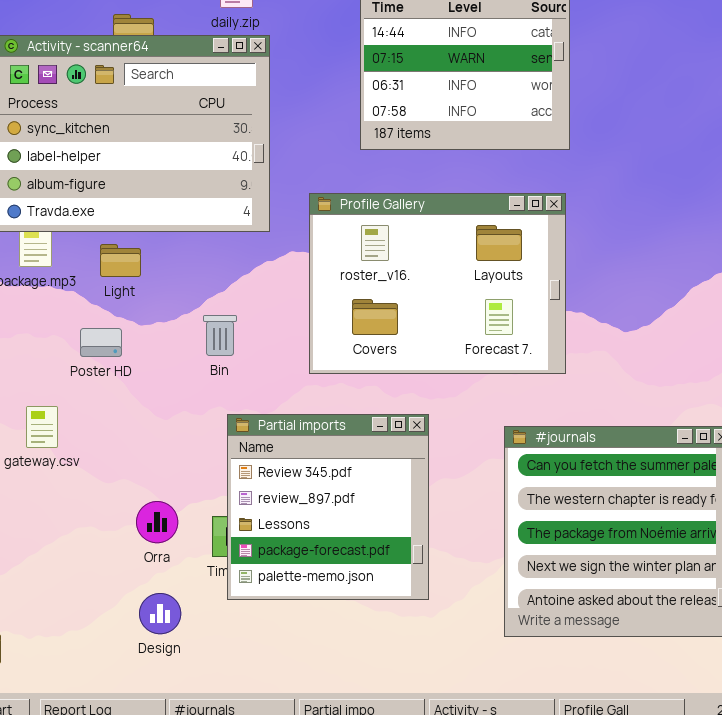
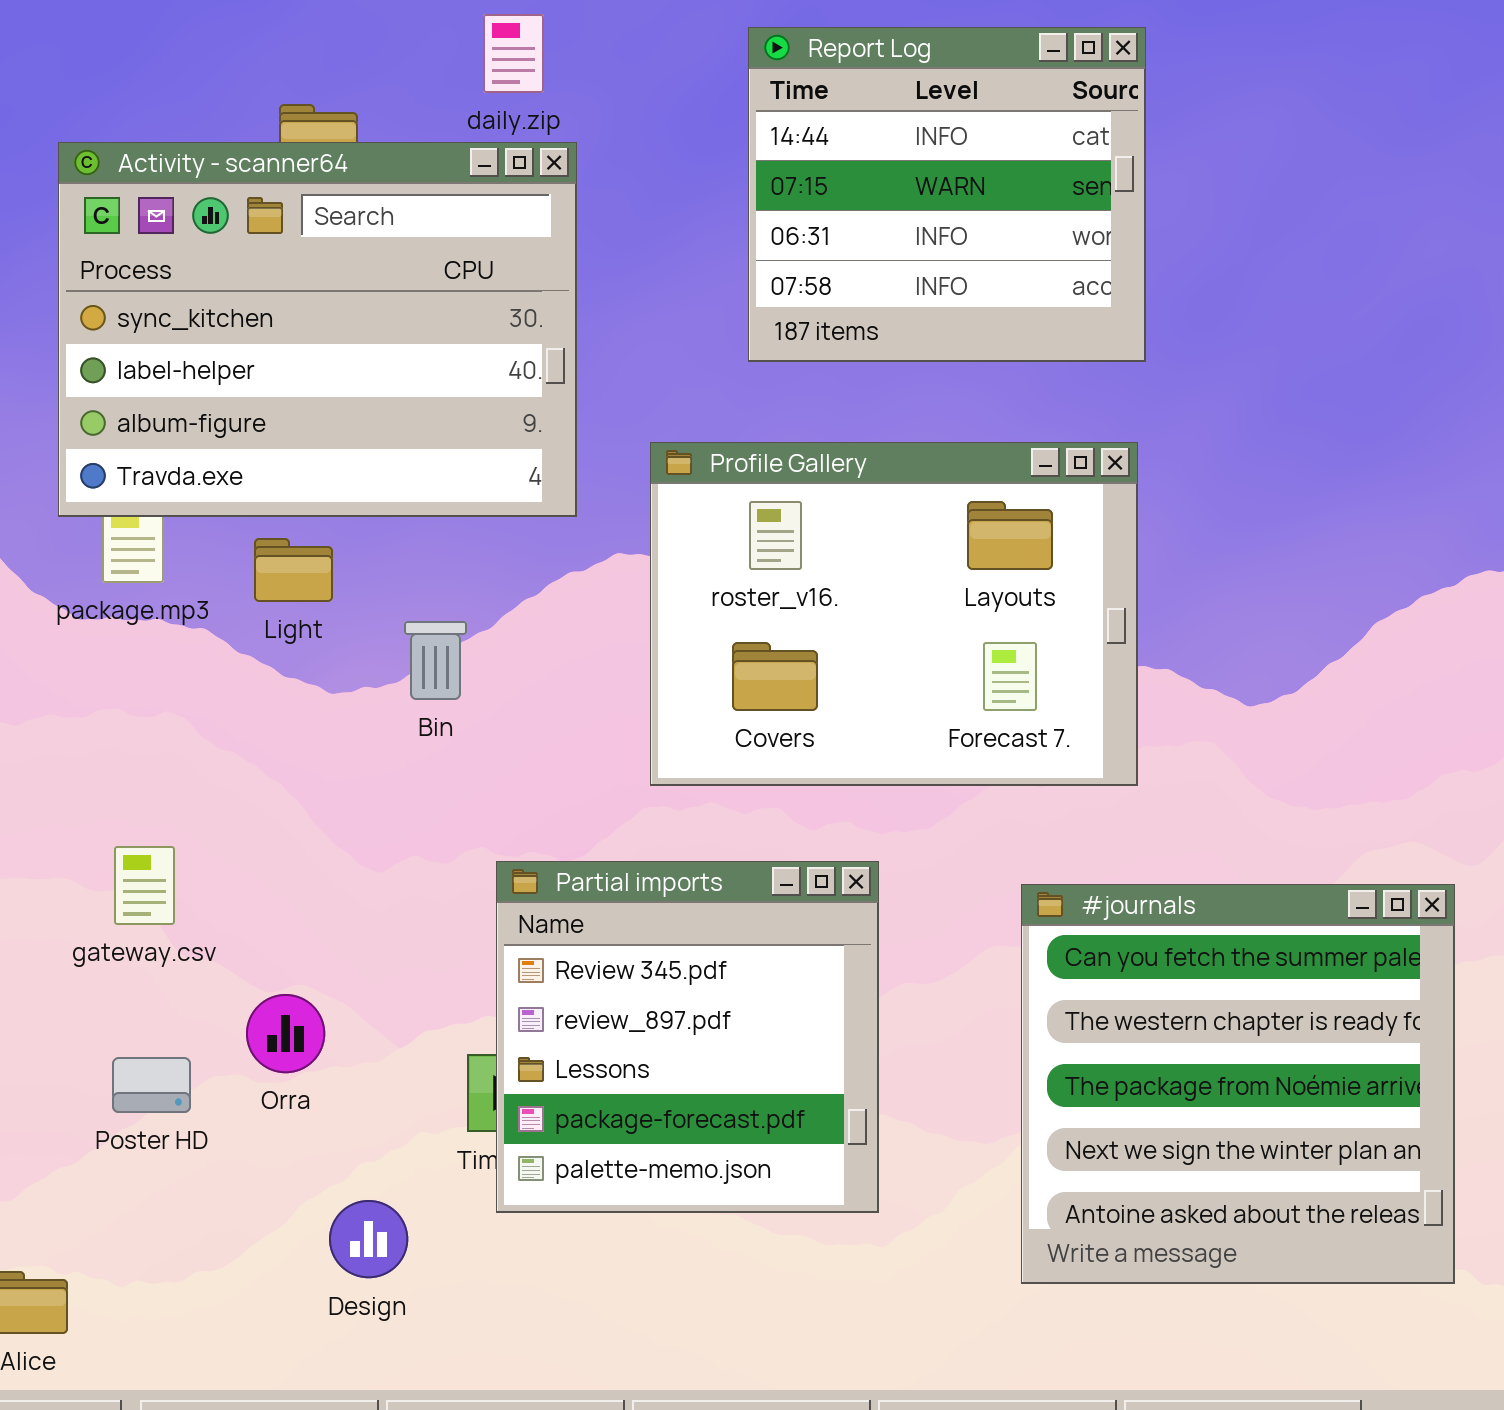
Bin: [203,315,237,356] -> [404,621,467,700], moved
Poster HD: [80,328,122,357] -> [112,1057,191,1113], moved
Orra: [136,501,178,543] -> [246,994,325,1073], moved

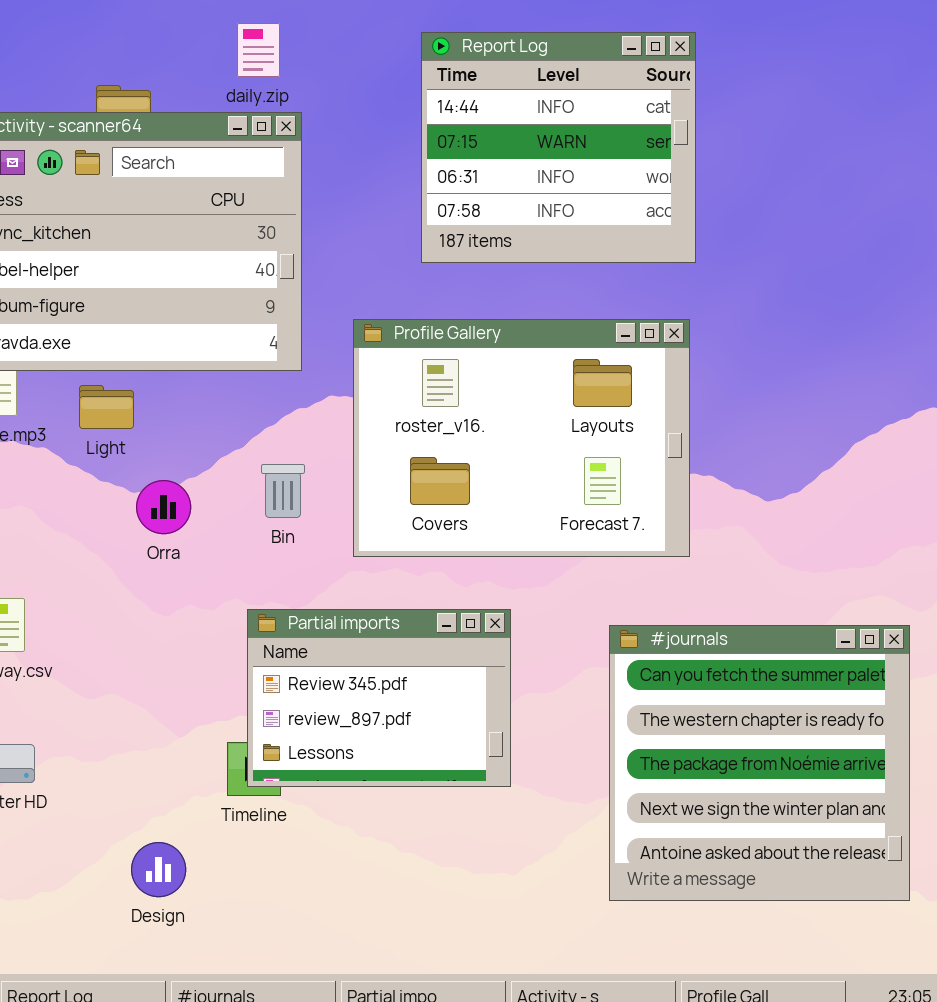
Bin: [404,621,467,700] -> [261,464,305,518], moved
Partial imports: [496,861,879,1213] -> [247,609,511,787], resized
Orra: [246,994,325,1073] -> [136,480,191,534], moved

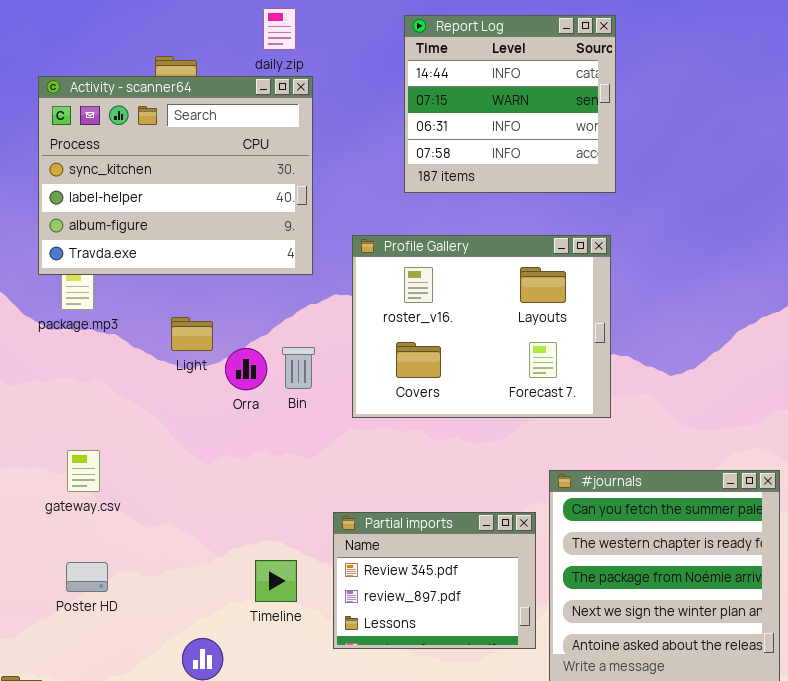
Light: [79,385,134,429] -> [171,317,213,351], moved
Orra: [136,480,191,534] -> [225,348,267,390], moved
Partial imports: [247,609,511,787] -> [333,512,536,649], moved

